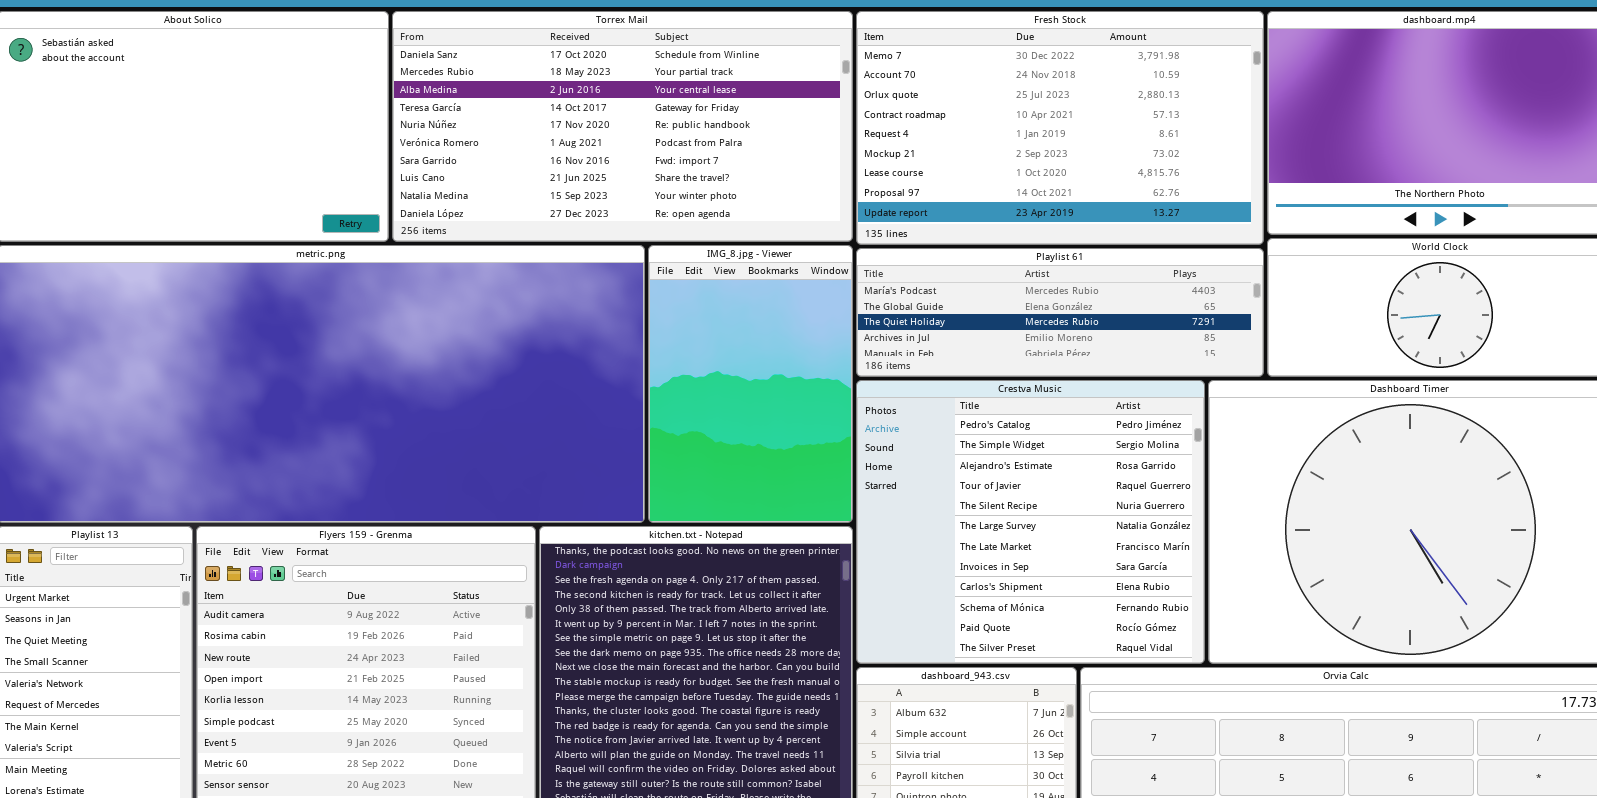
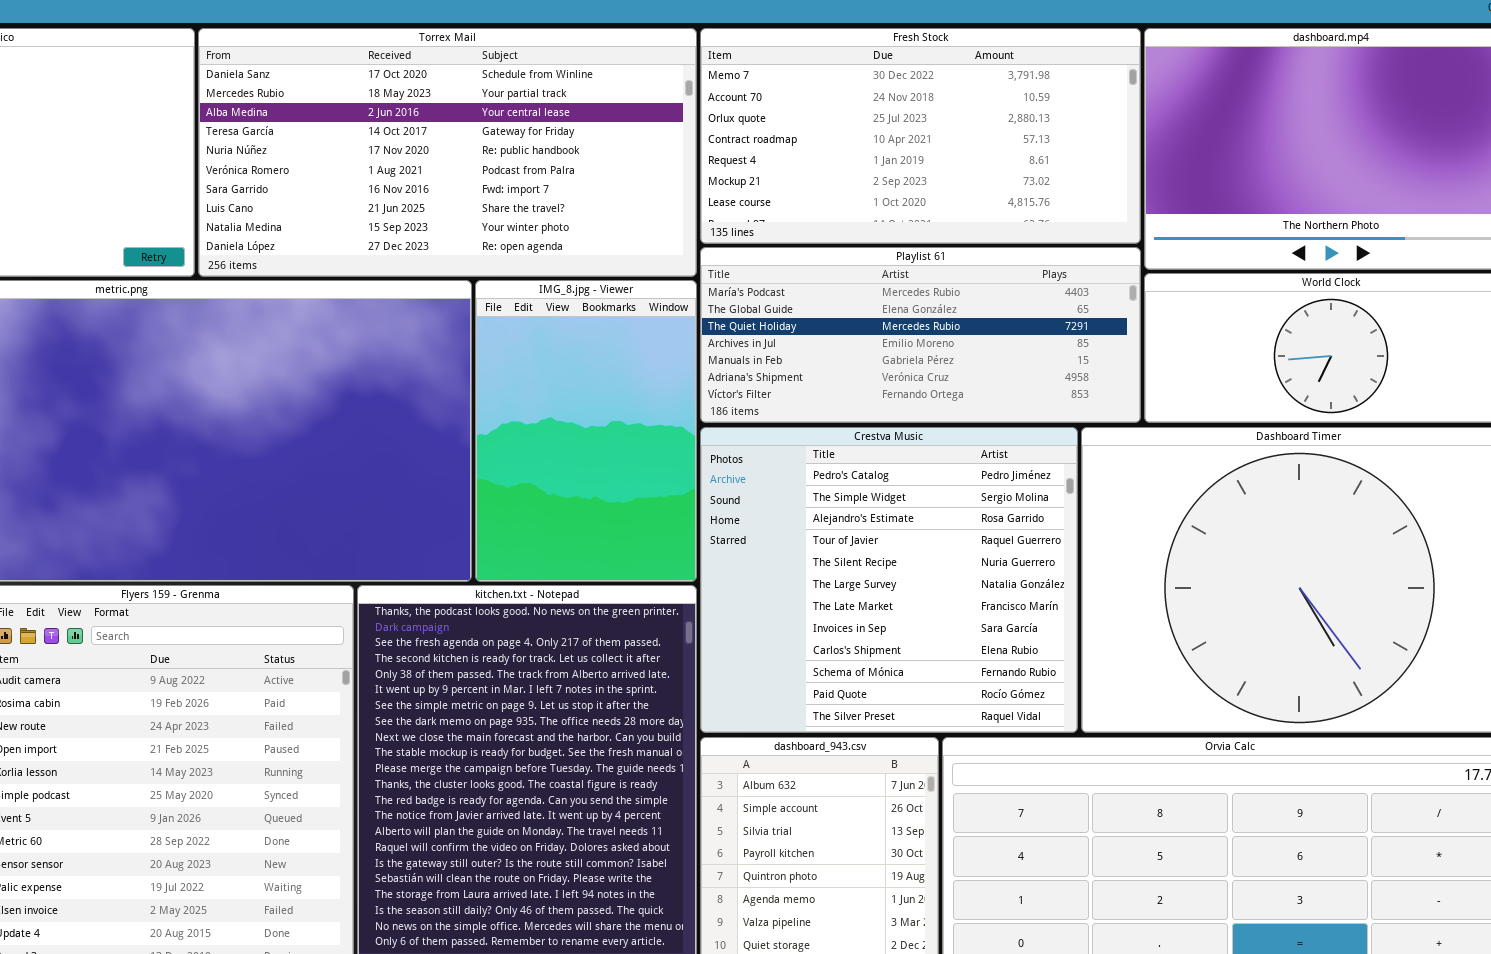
Fresh Stock: [856,11,1264,245] -> [700,28,1141,244], resized
Playlist 61: [856,248,1264,377] -> [700,247,1141,423], resized

